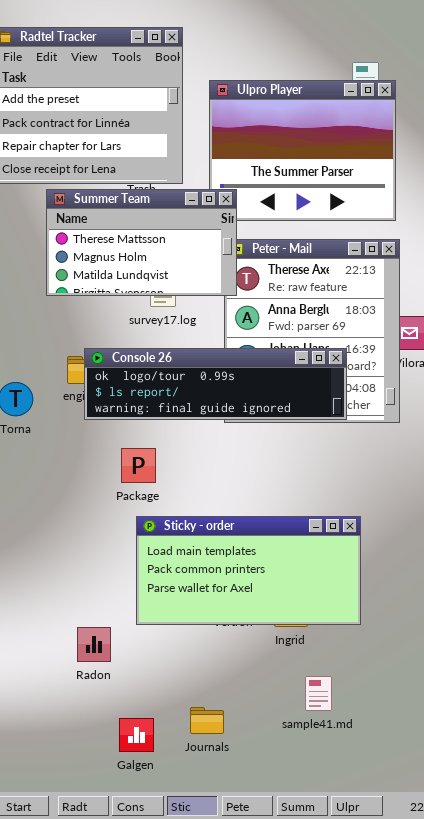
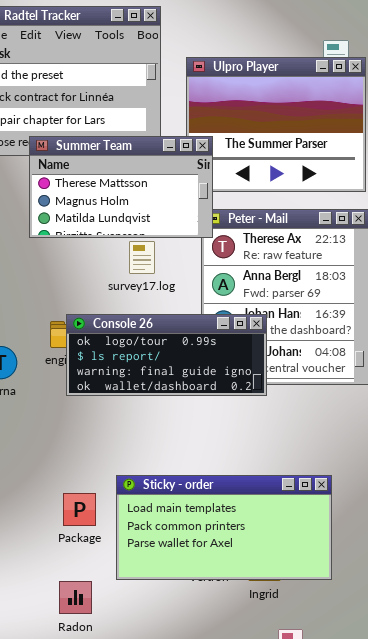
Summer Team: [46,189,237,296] -> [29,136,213,238], moved
Console 26: [84,348,347,420] -> [66,314,267,396], resized
Package: [121,448,156,483] -> [63,493,96,526], moved

